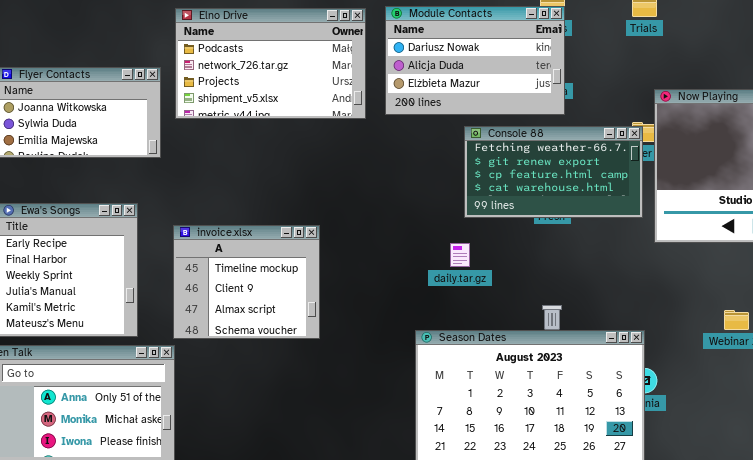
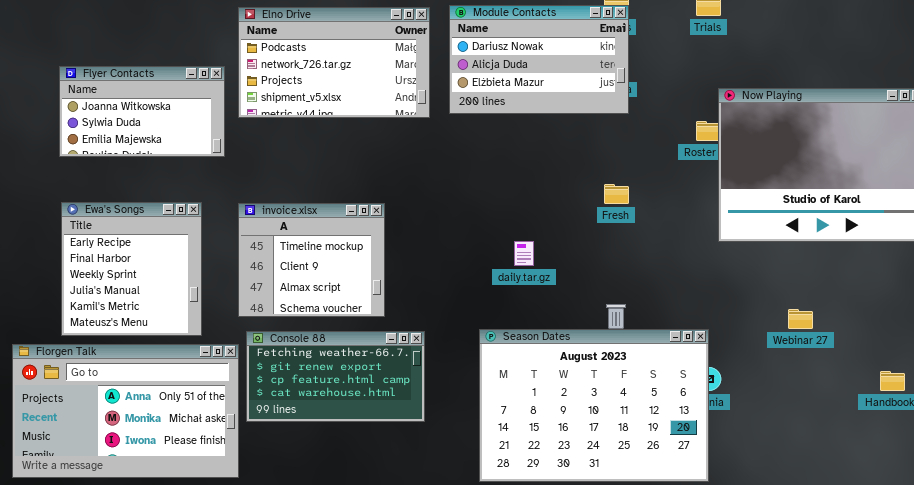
Console 88: [464,126,643,218] -> [246,331,425,422], moved
invoice.xlsx: [173,225,320,339] -> [238,203,385,317], moved

